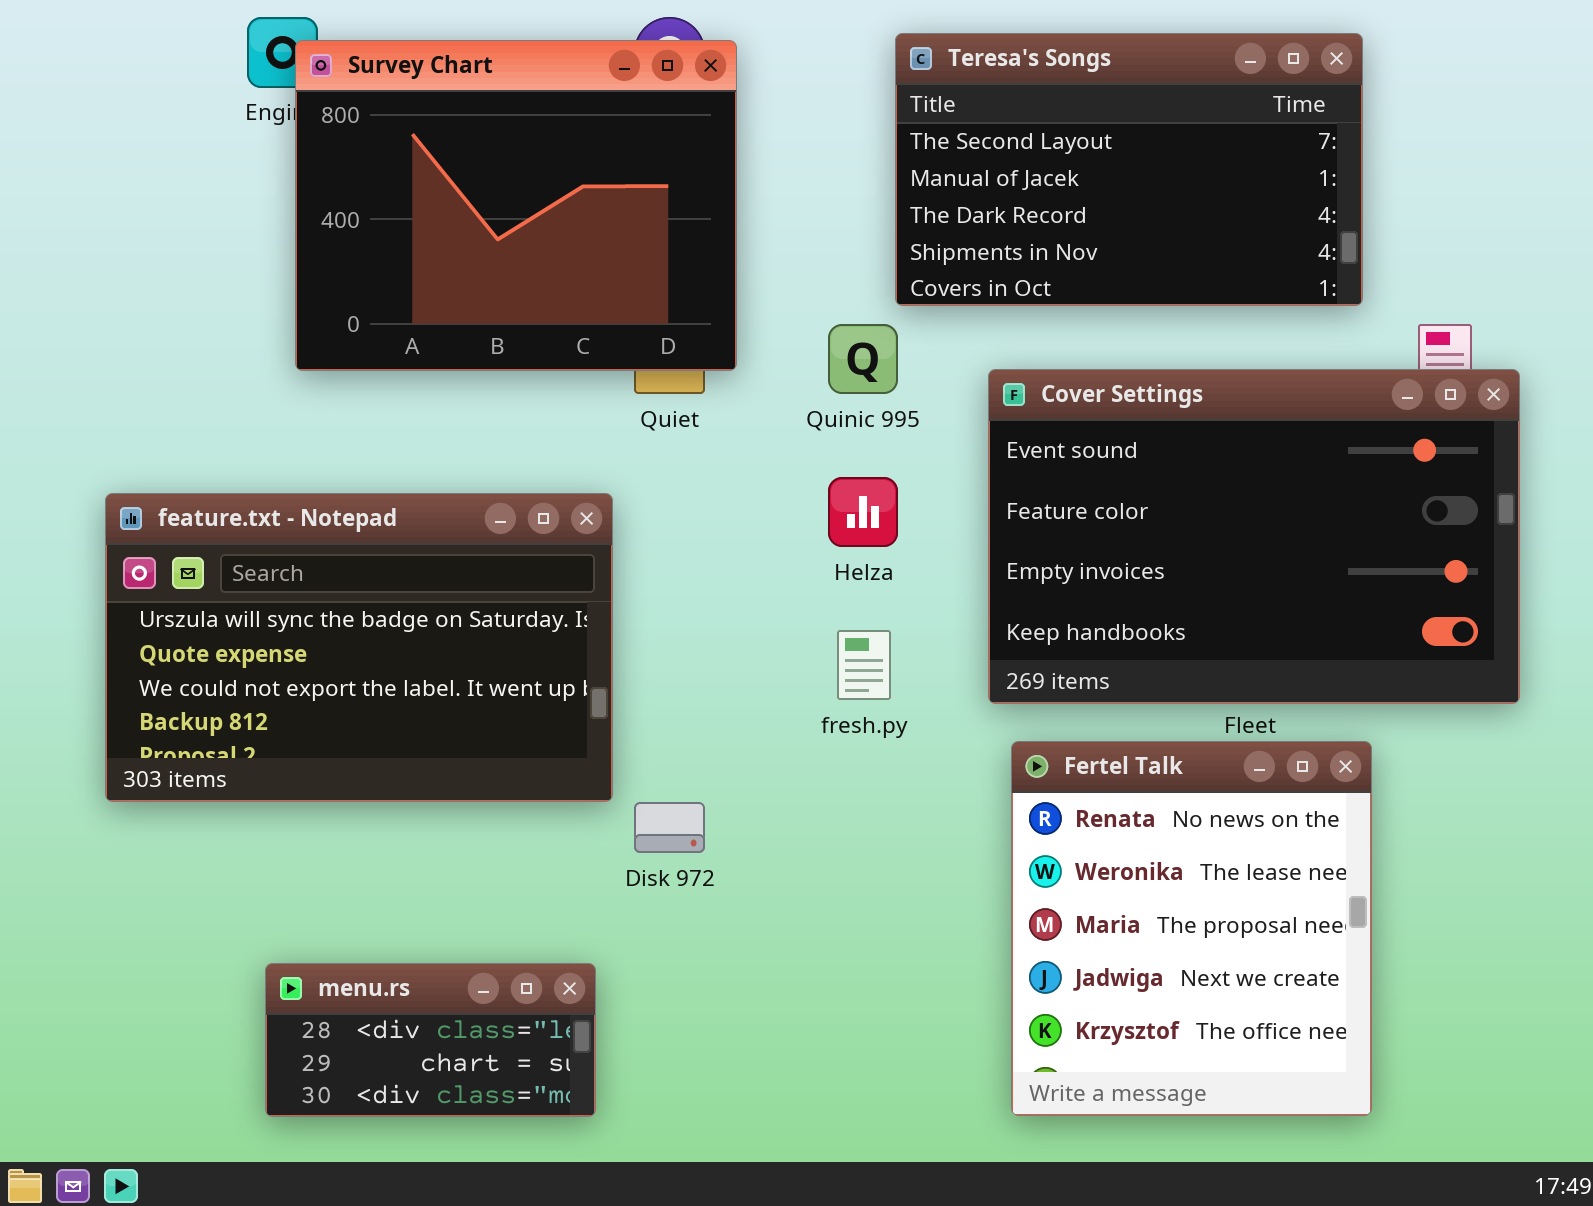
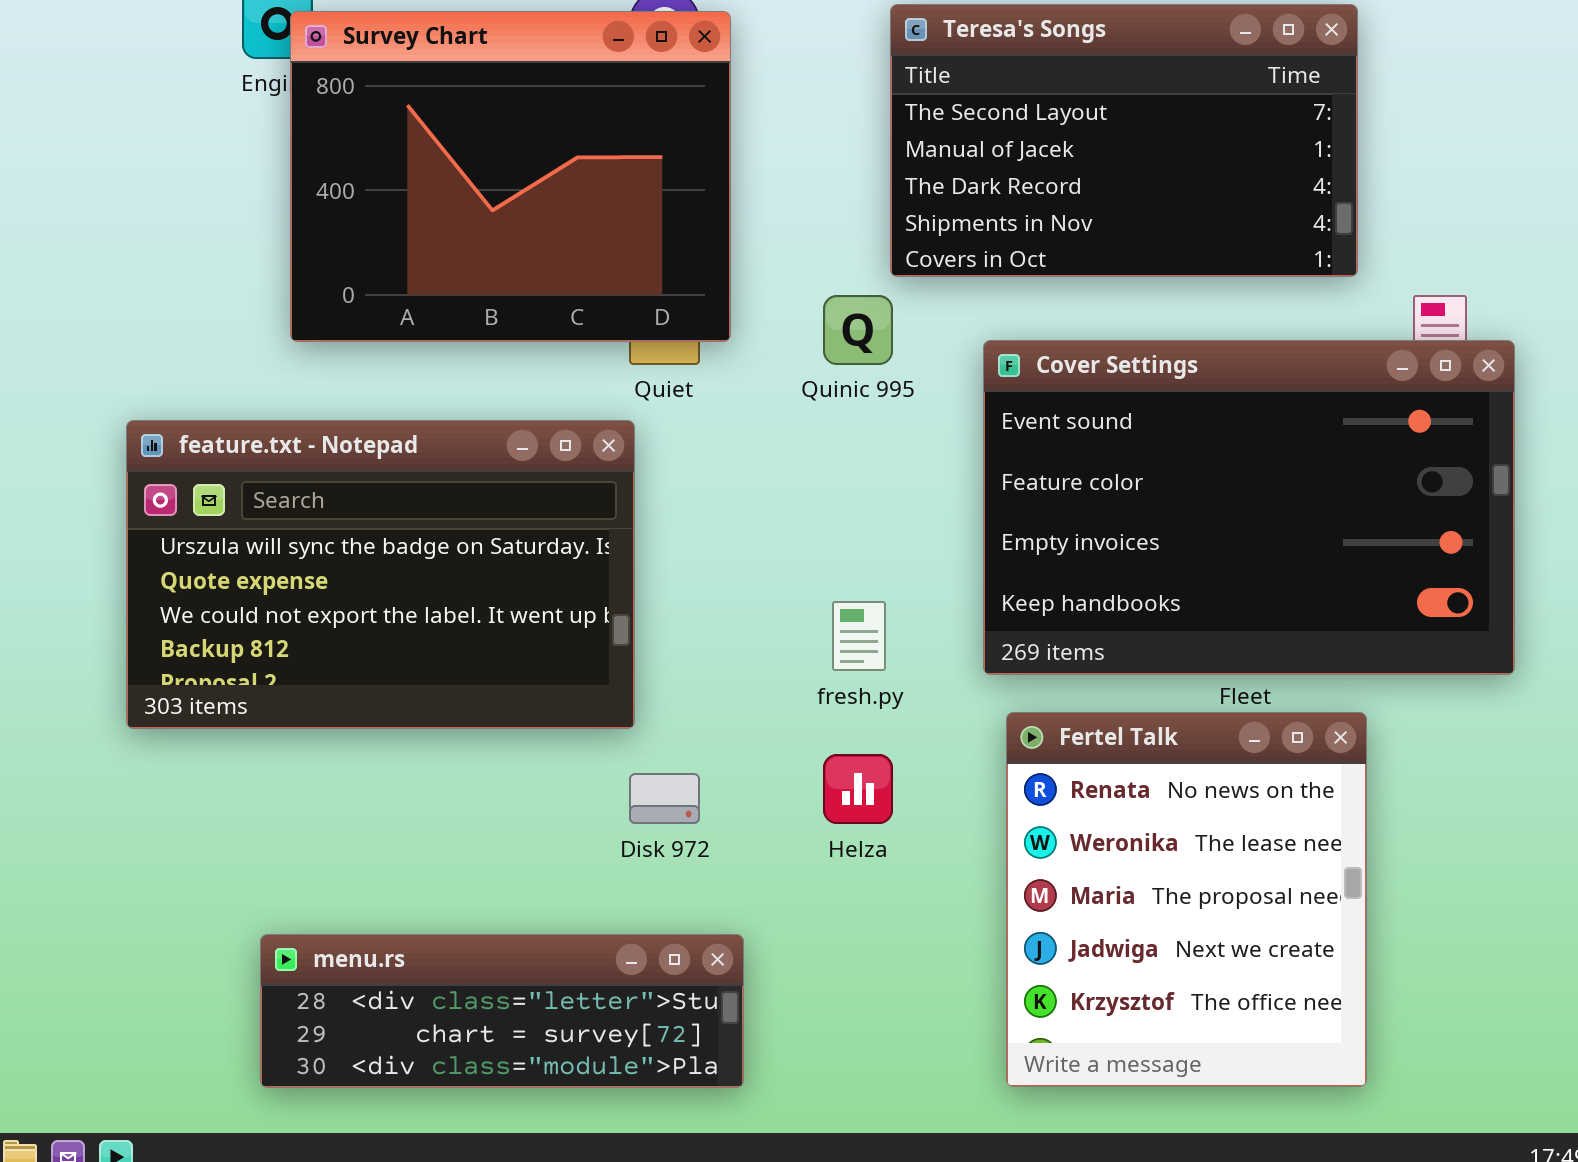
Helza: [828,477,898,547] -> [823,754,893,824], moved
feature.txt - Notepad: [105,493,613,802] -> [126,420,635,729], moved
menu.rs: [265,963,596,1117] -> [260,934,744,1088], resized

